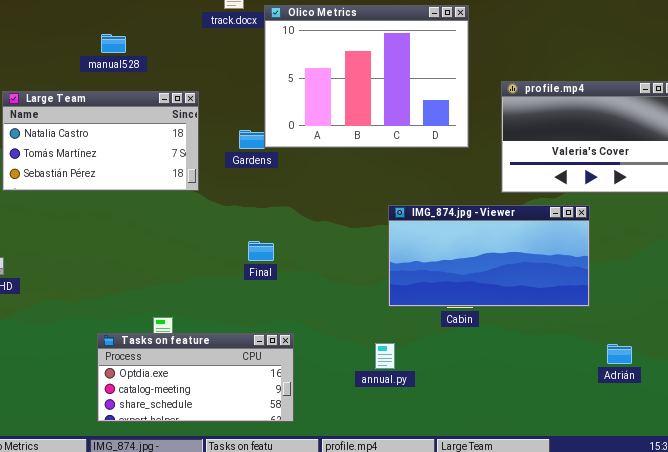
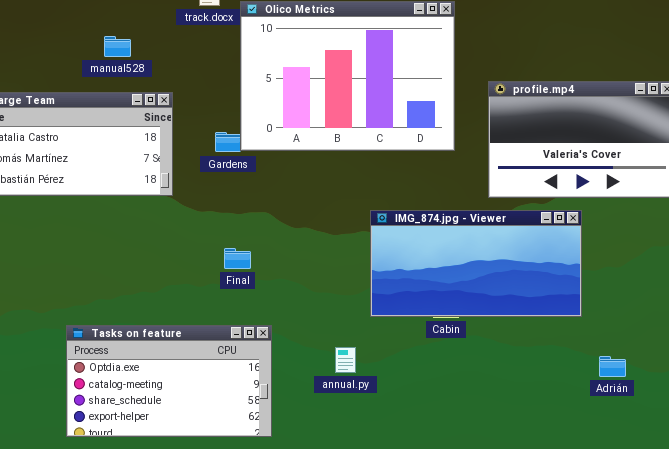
manual528: [101,34,126,53] -> [104,36,131,57], moved
Tasks on feature: [97,333,294,422] -> [66,325,272,437], resized
annual.py: [375,343,395,369] -> [335,347,356,373], moved

